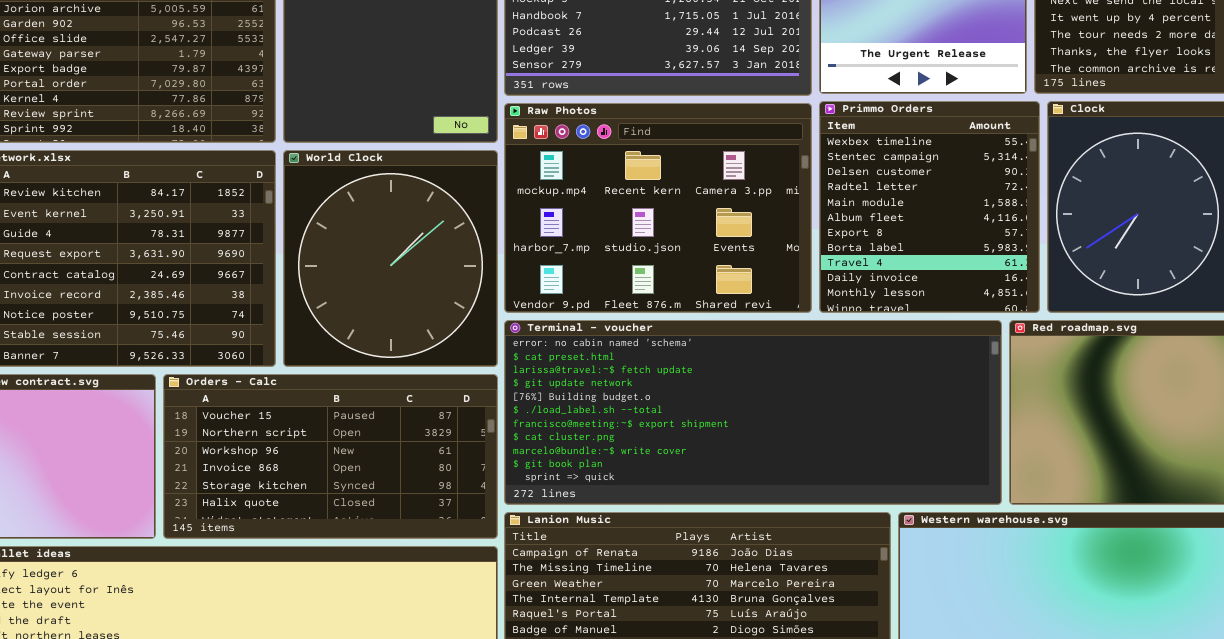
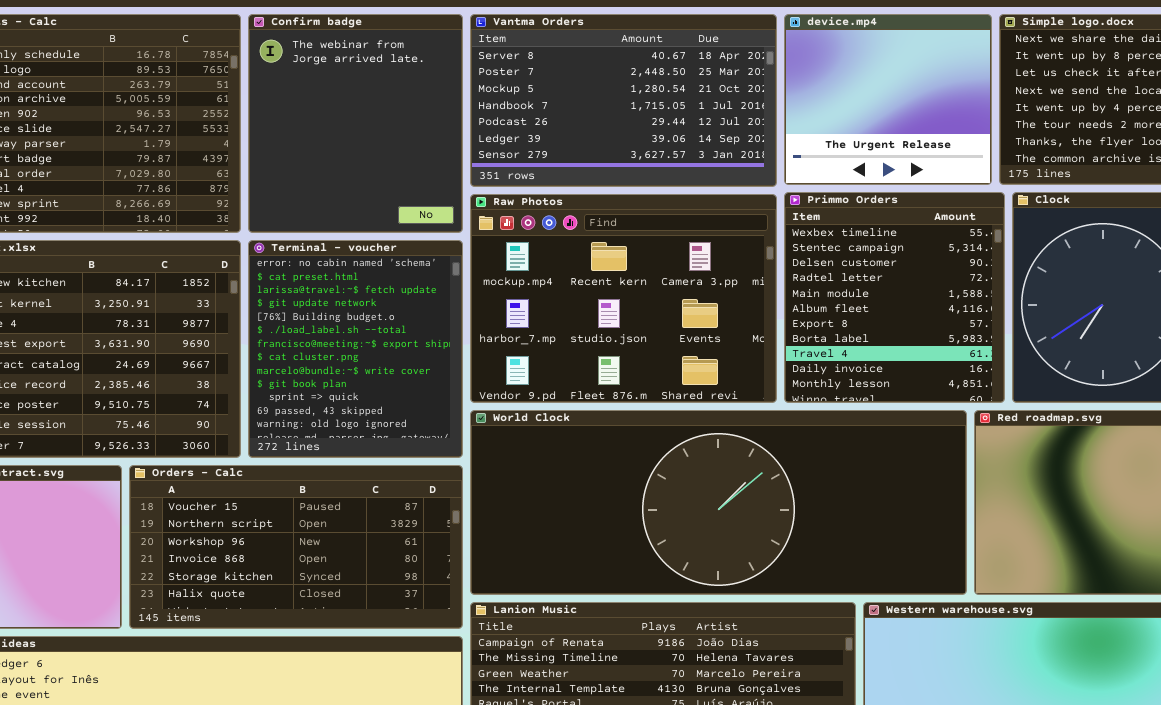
World Clock: [283,150,498,367] -> [470,410,967,595], moved, resized
Terminal - voucher: [504,320,1002,505] -> [248,240,463,458], moved, resized

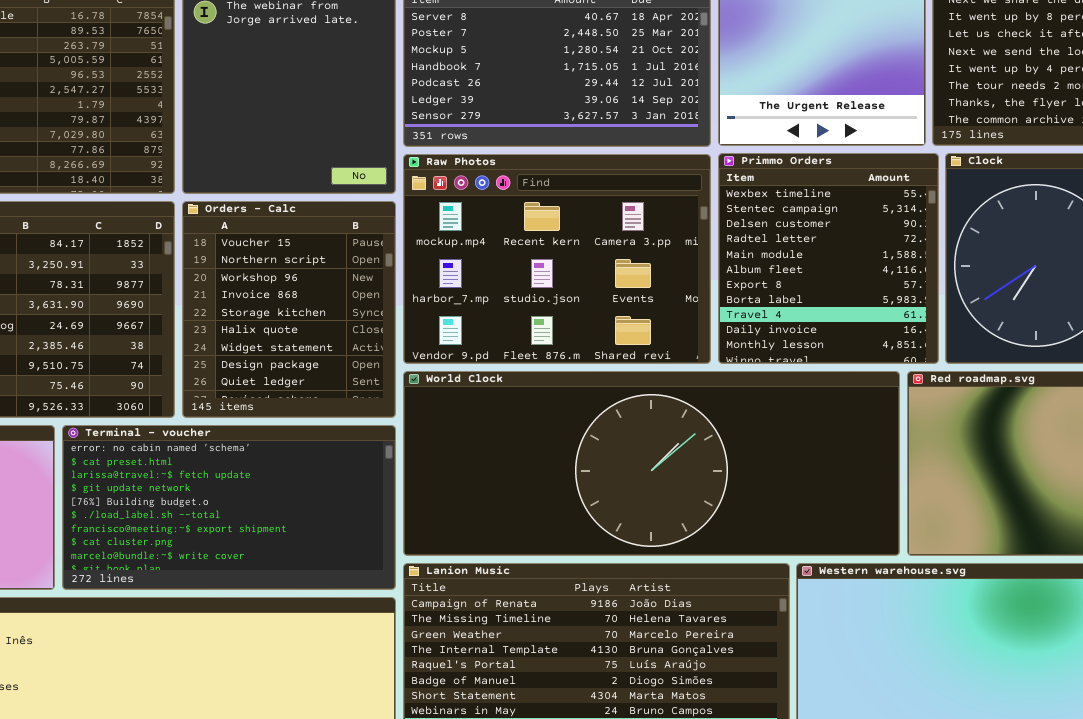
Terminal - voucher: [248,240,463,458] -> [62,425,396,590], moved, resized
Orders - Calc: [129,465,463,629] -> [182,201,396,418], moved, resized

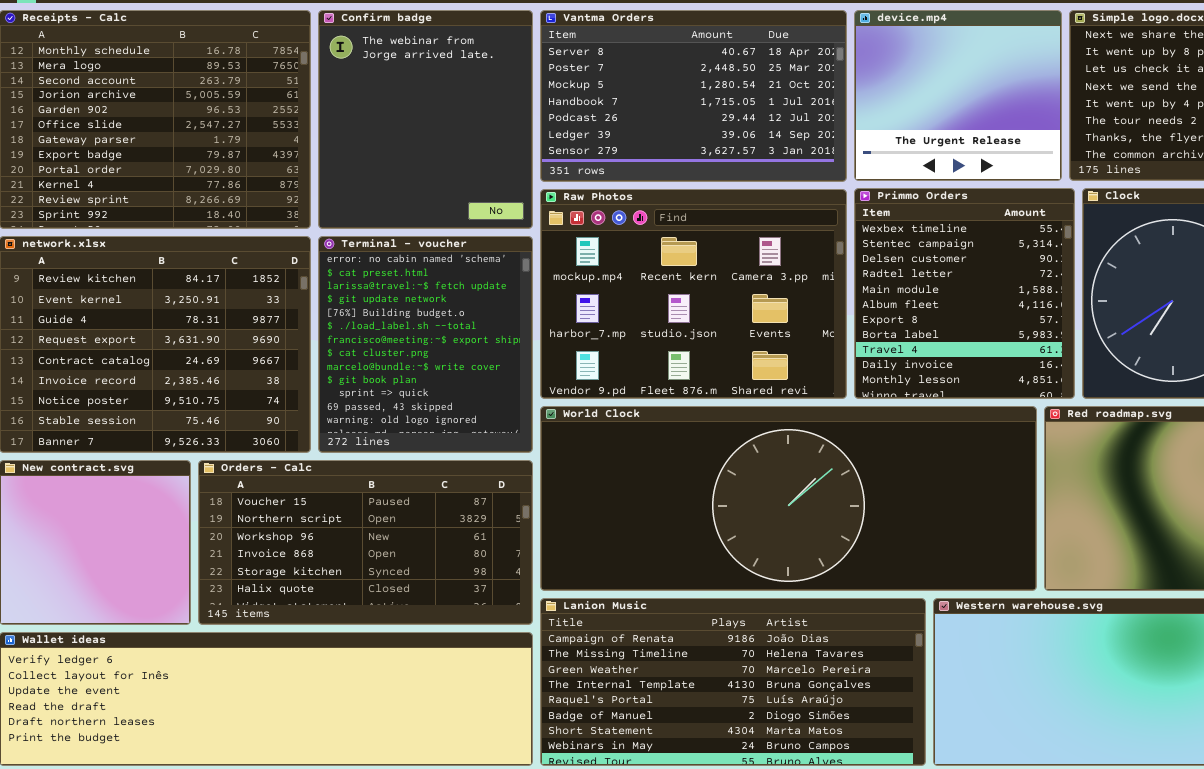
Orders - Calc: [182,201,396,418] -> [198,460,533,625], moved, resized
Terminal - voucher: [62,425,396,590] -> [318,236,533,453], moved, resized

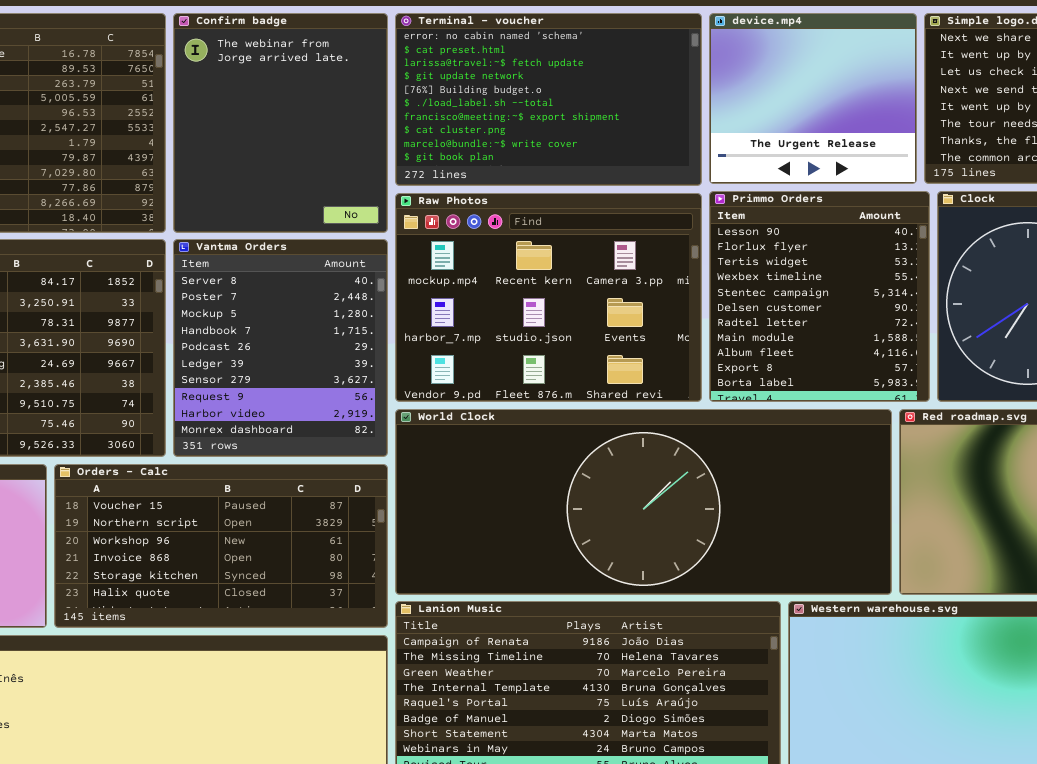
Vantma Orders: [540,10,847,182] -> [173,239,388,457], moved, resized
Primmo Orders: [854,188,1075,399] -> [709,191,930,402], scrolled up 3 rows
Terminal - voucher: [318,236,533,453] -> [395,13,702,186], moved, resized

